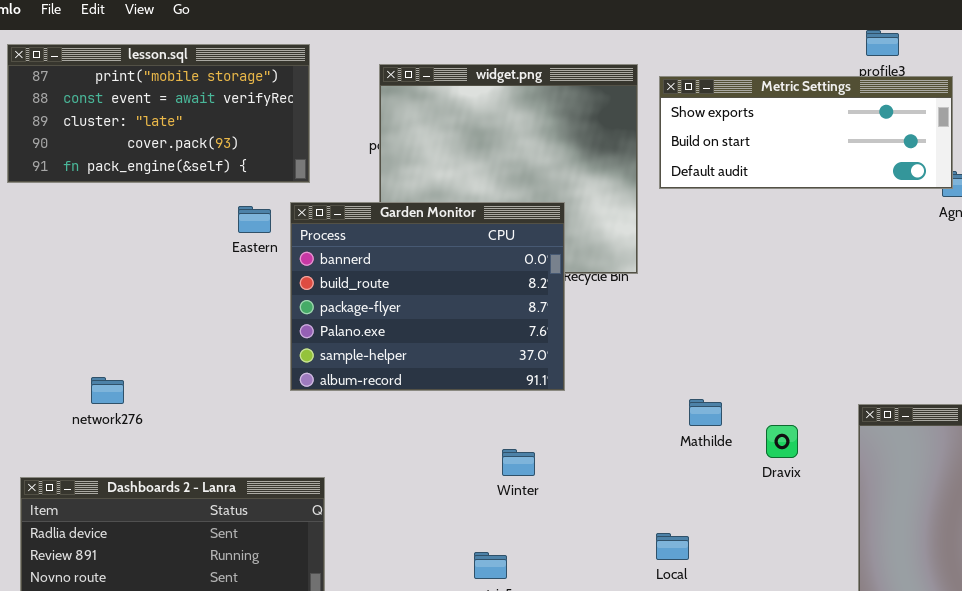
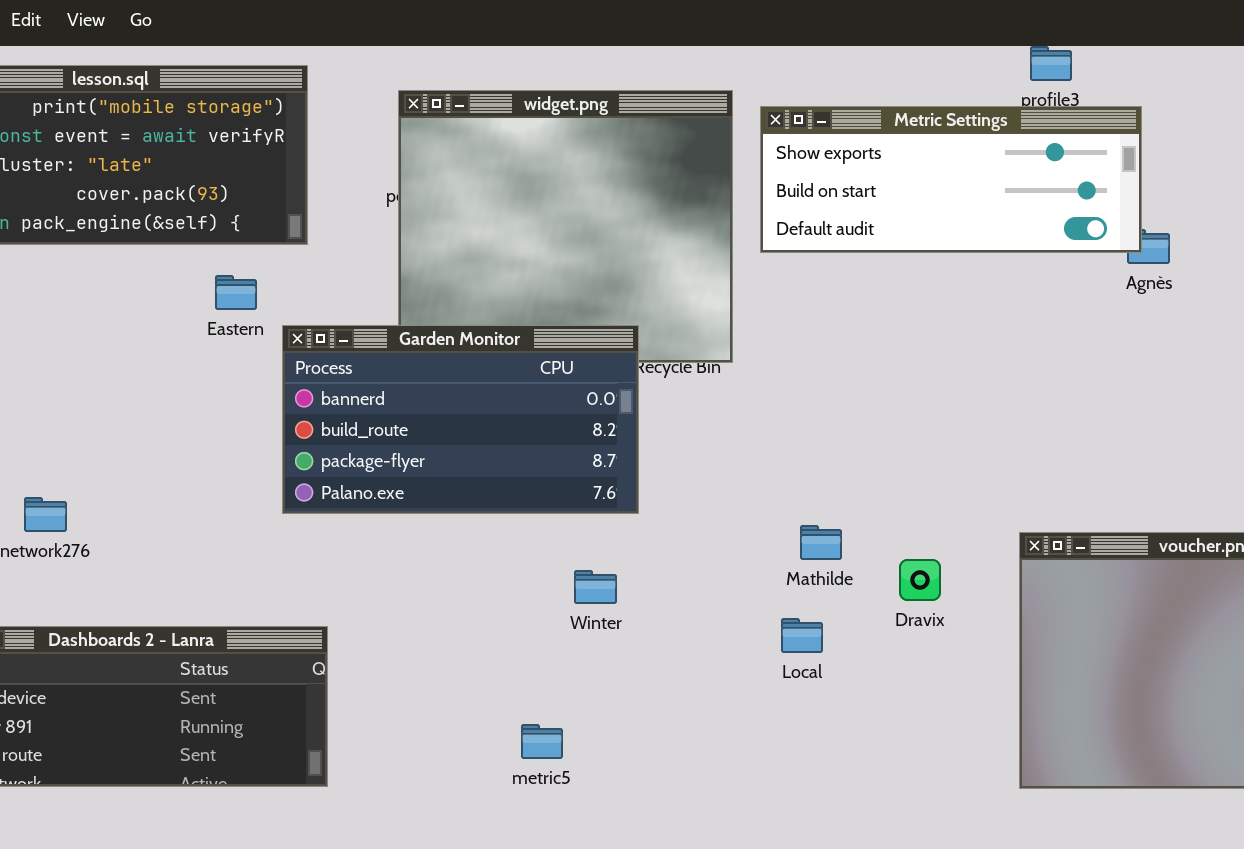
Garden Monitor: [290,202,565,391] -> [282,325,639,514], resized
Winter: [502,449,535,476] -> [574,570,617,604], moved
Local: [656,533,689,560] -> [781,618,823,653], moved

